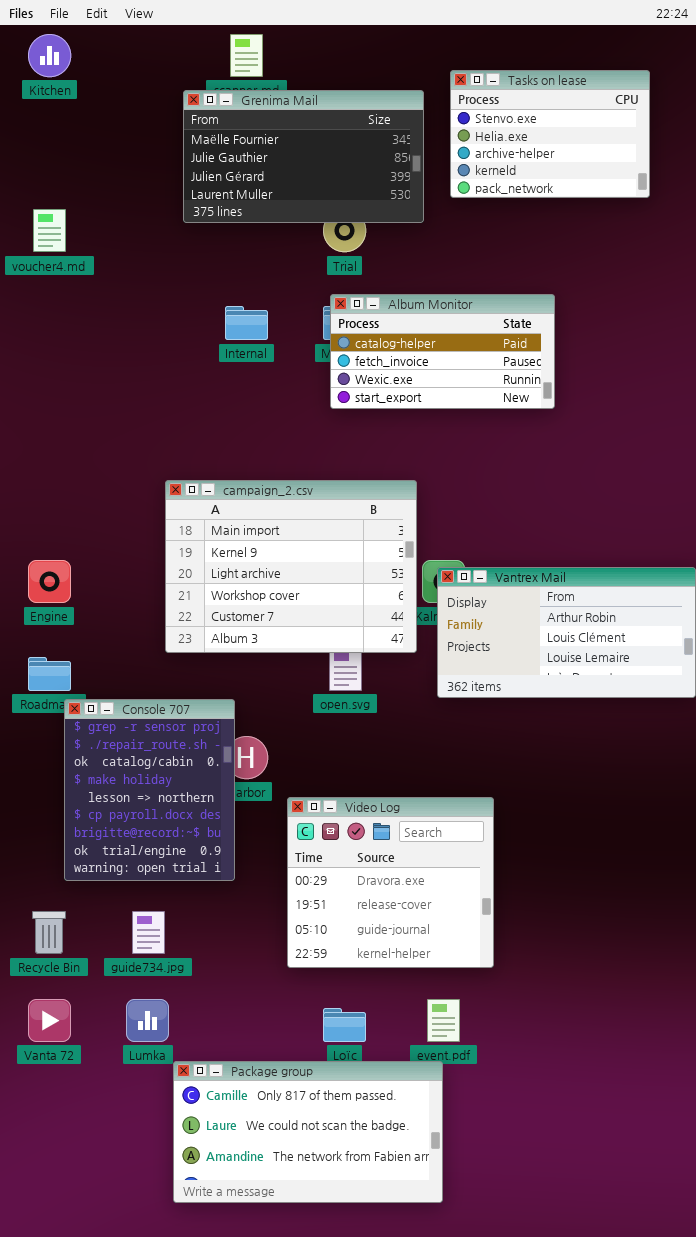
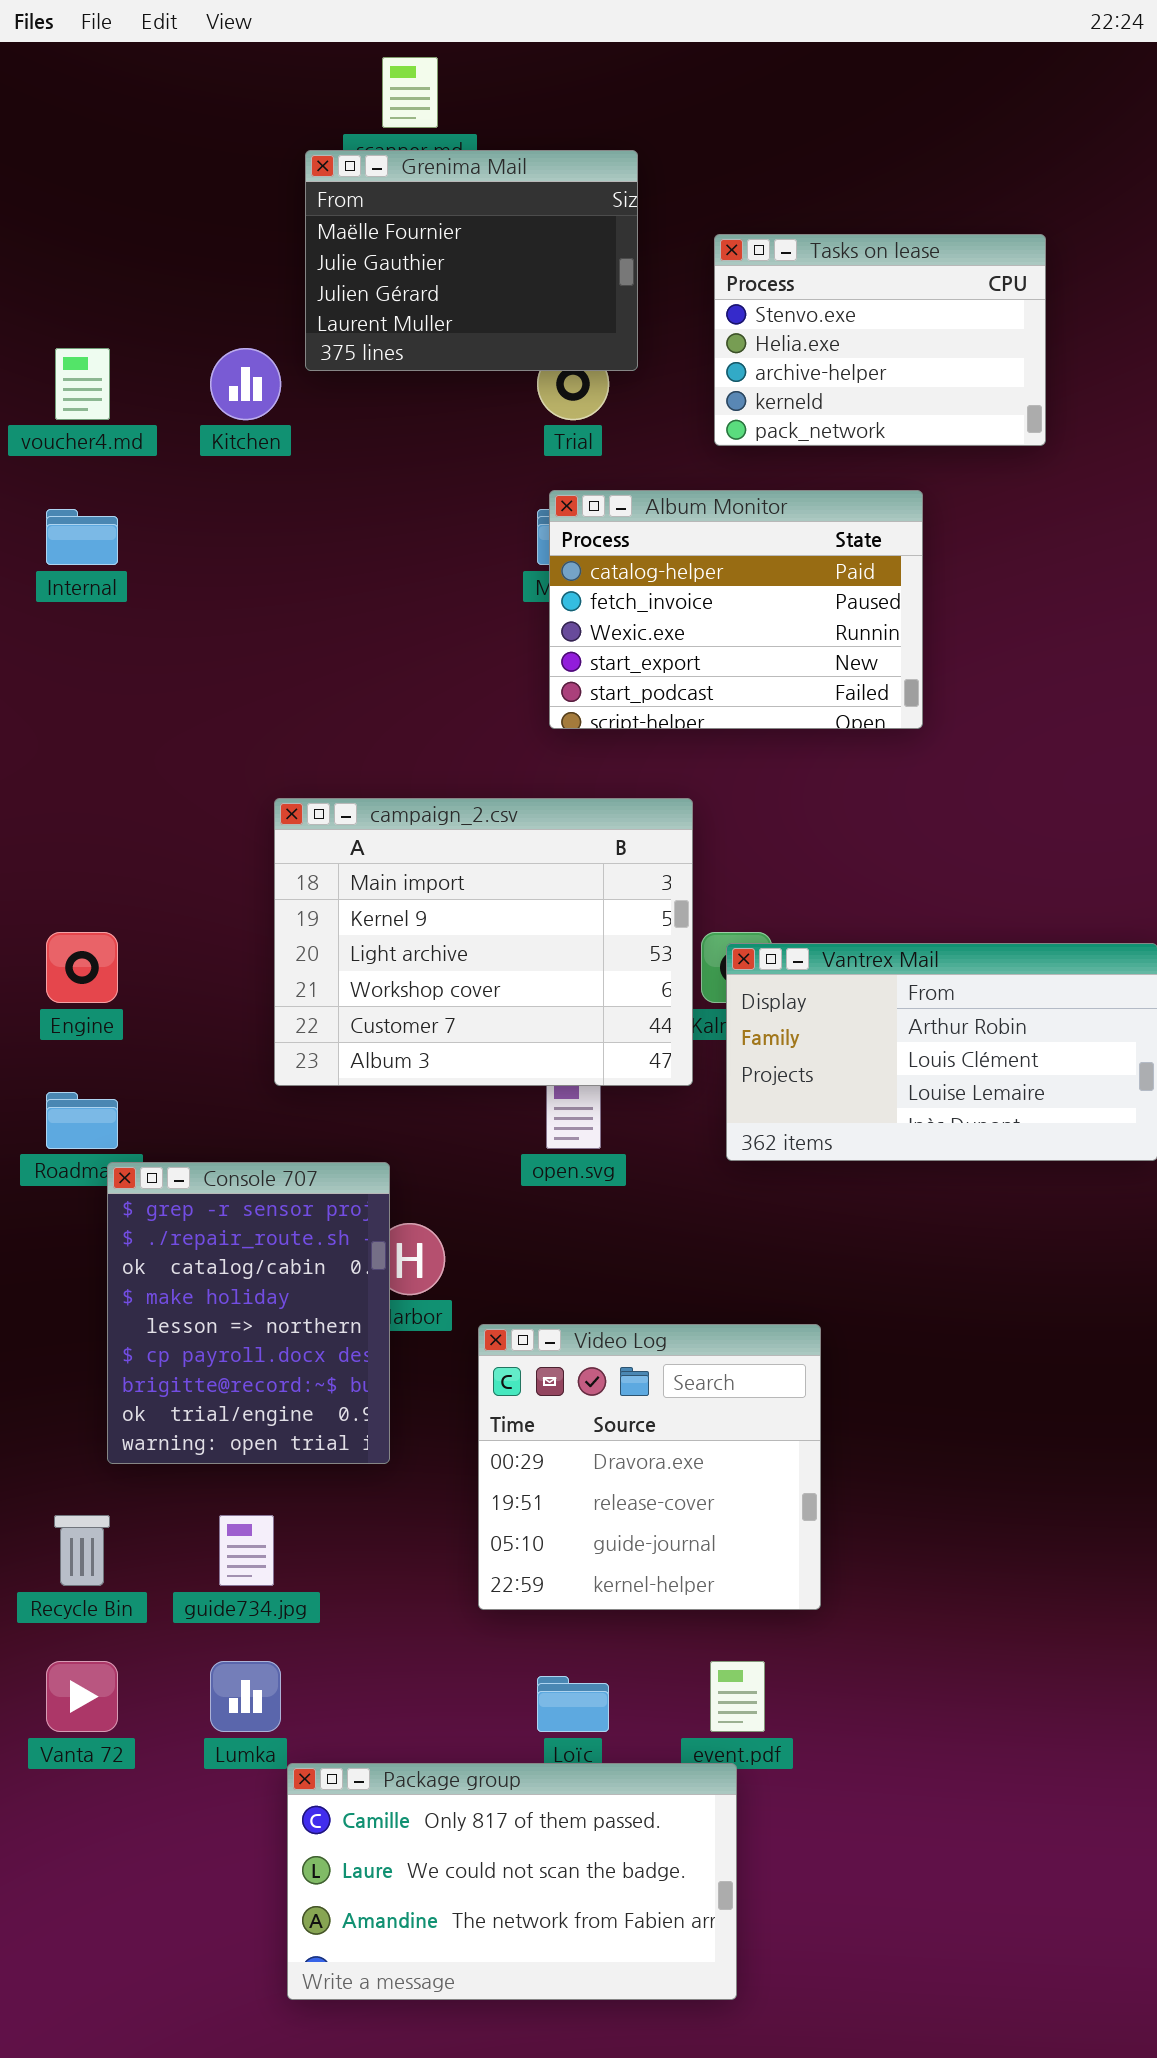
Kitchen: [28,34,71,77] -> [210,348,281,420], moved
Tasks on lease: [450,70,650,198] -> [714,234,1046,446], moved
Grenima Mail: [183,90,424,223] -> [305,150,638,371], resized
Album Monitor: [330,294,555,409] -> [549,490,923,729], resized
Internal: [225,306,268,340] -> [46,509,118,565], moved

